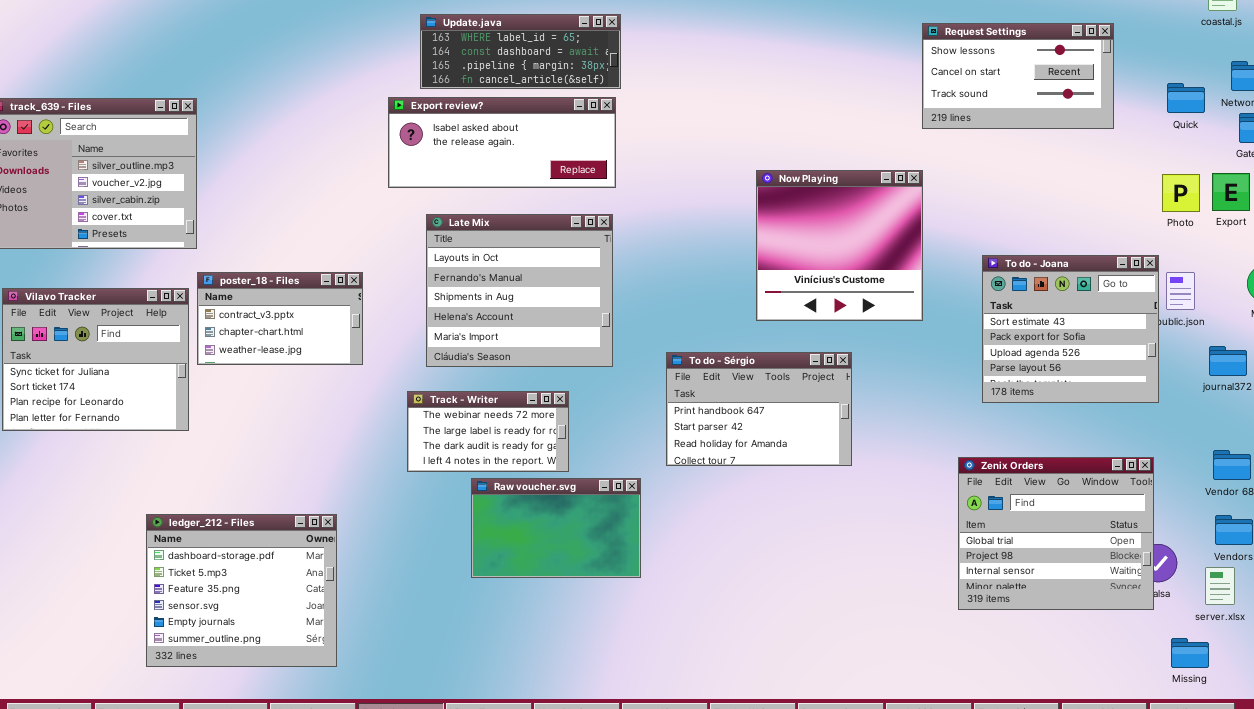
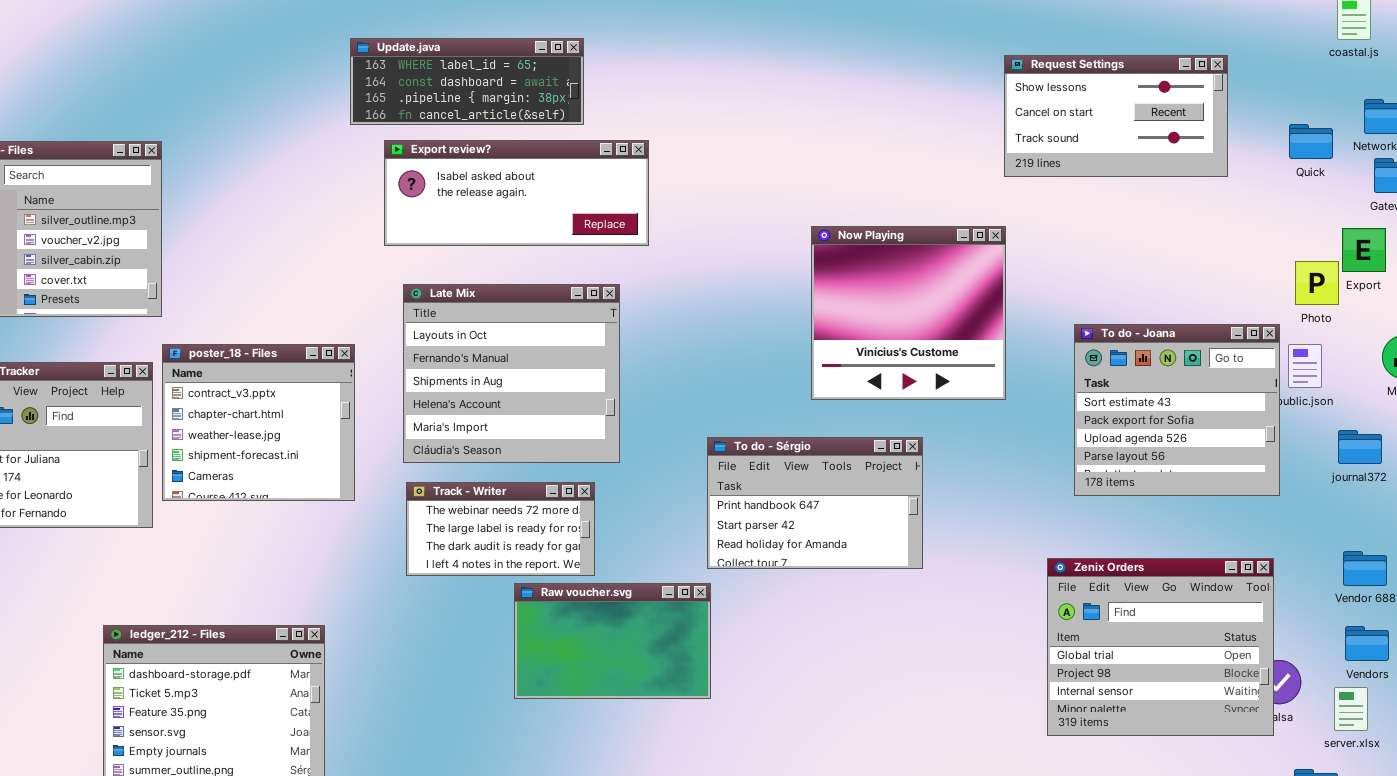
Update.java: [420,14,621,89] -> [350,38,584,125], moved
Photo: [1162,174,1200,212] -> [1295,261,1339,305], moved
Late Mix: [426,214,613,367] -> [403,284,620,463], moved
poster_18 - Files: [197,272,363,365] -> [162,344,355,501], resized
Raw voucher.svg: [471,478,641,578] -> [514,583,711,699], moved

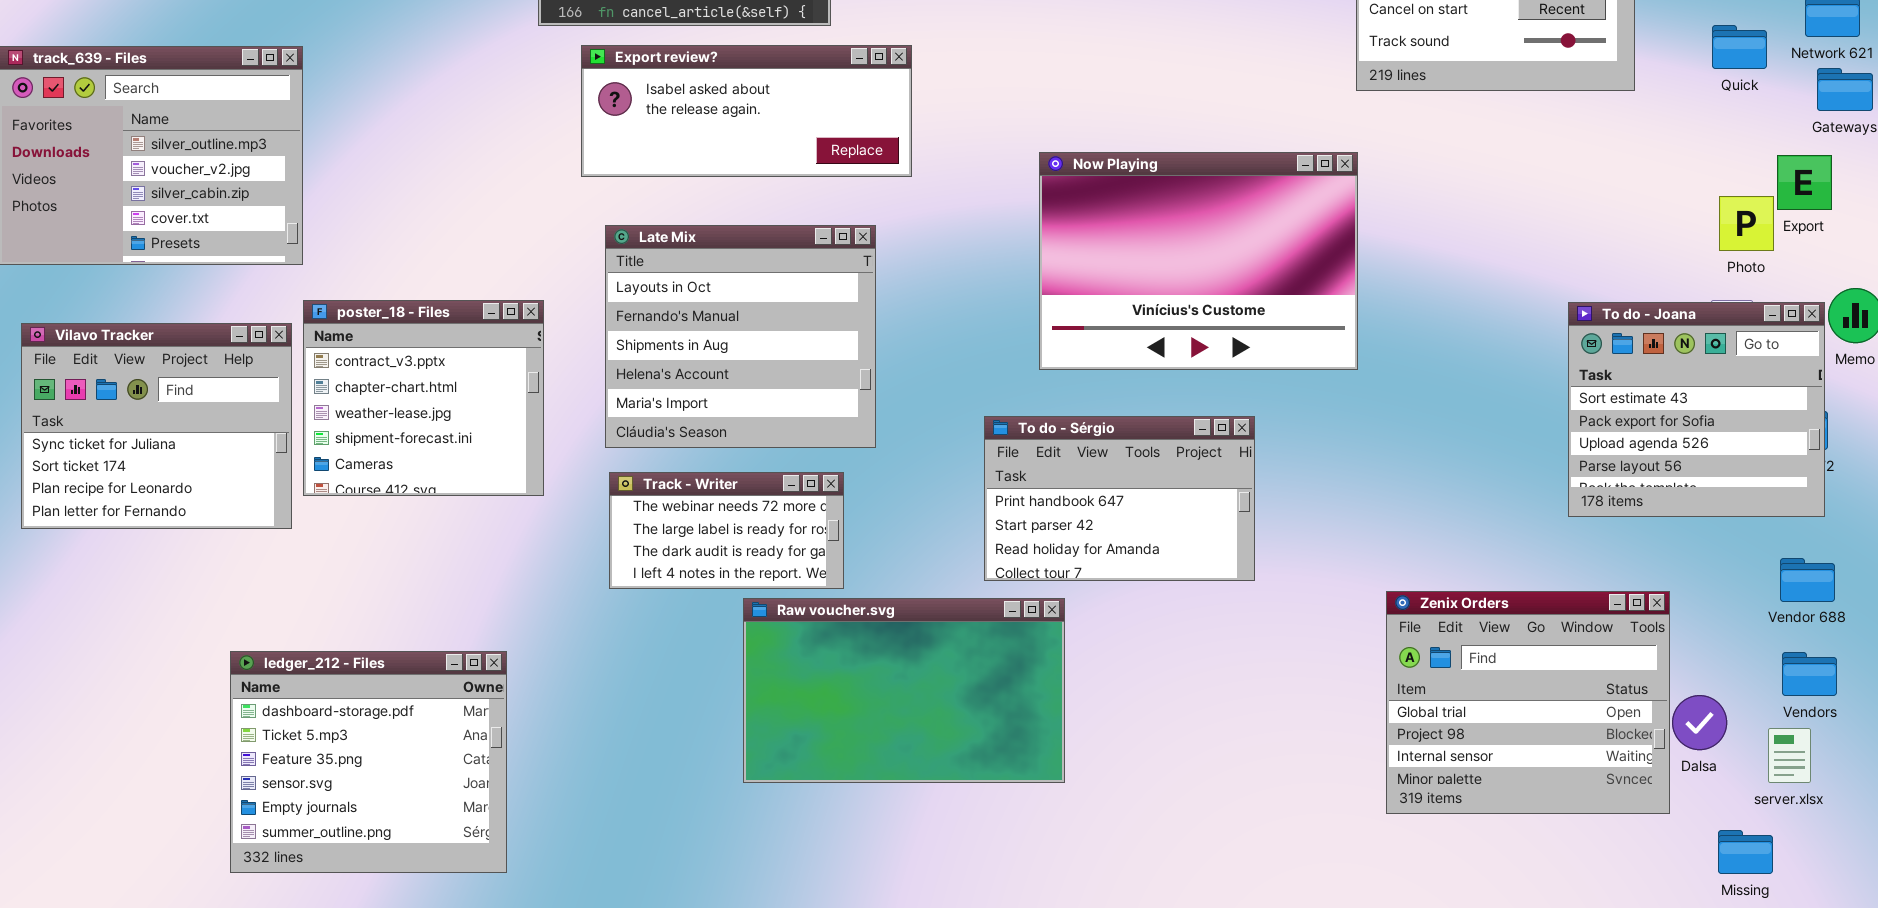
Now Playing: [811,226,1006,400] -> [1039,152,1358,370], resized
To do - Joana: [1074,324,1280,496] -> [1568,302,1825,517], moved
Zenix Orders: [1047,558,1274,736] -> [1386,591,1670,814], moved
Raw voucher.svg: [514,583,711,699] -> [743,598,1065,783], resized

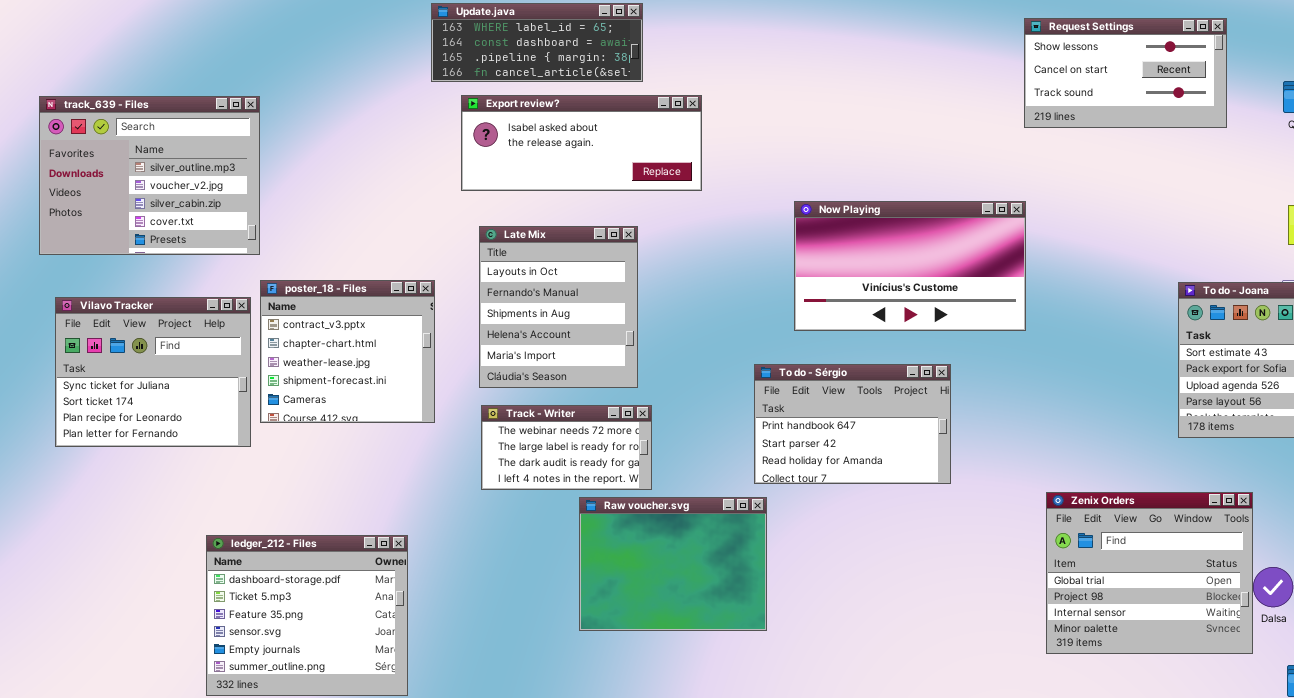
Now Playing: [1039,152,1358,370] -> [794,201,1026,331], resized
Late Mix: [605,225,876,448] -> [479,226,638,388], resized
Raw voucher.svg: [743,598,1065,783] -> [579,497,767,631], resized

